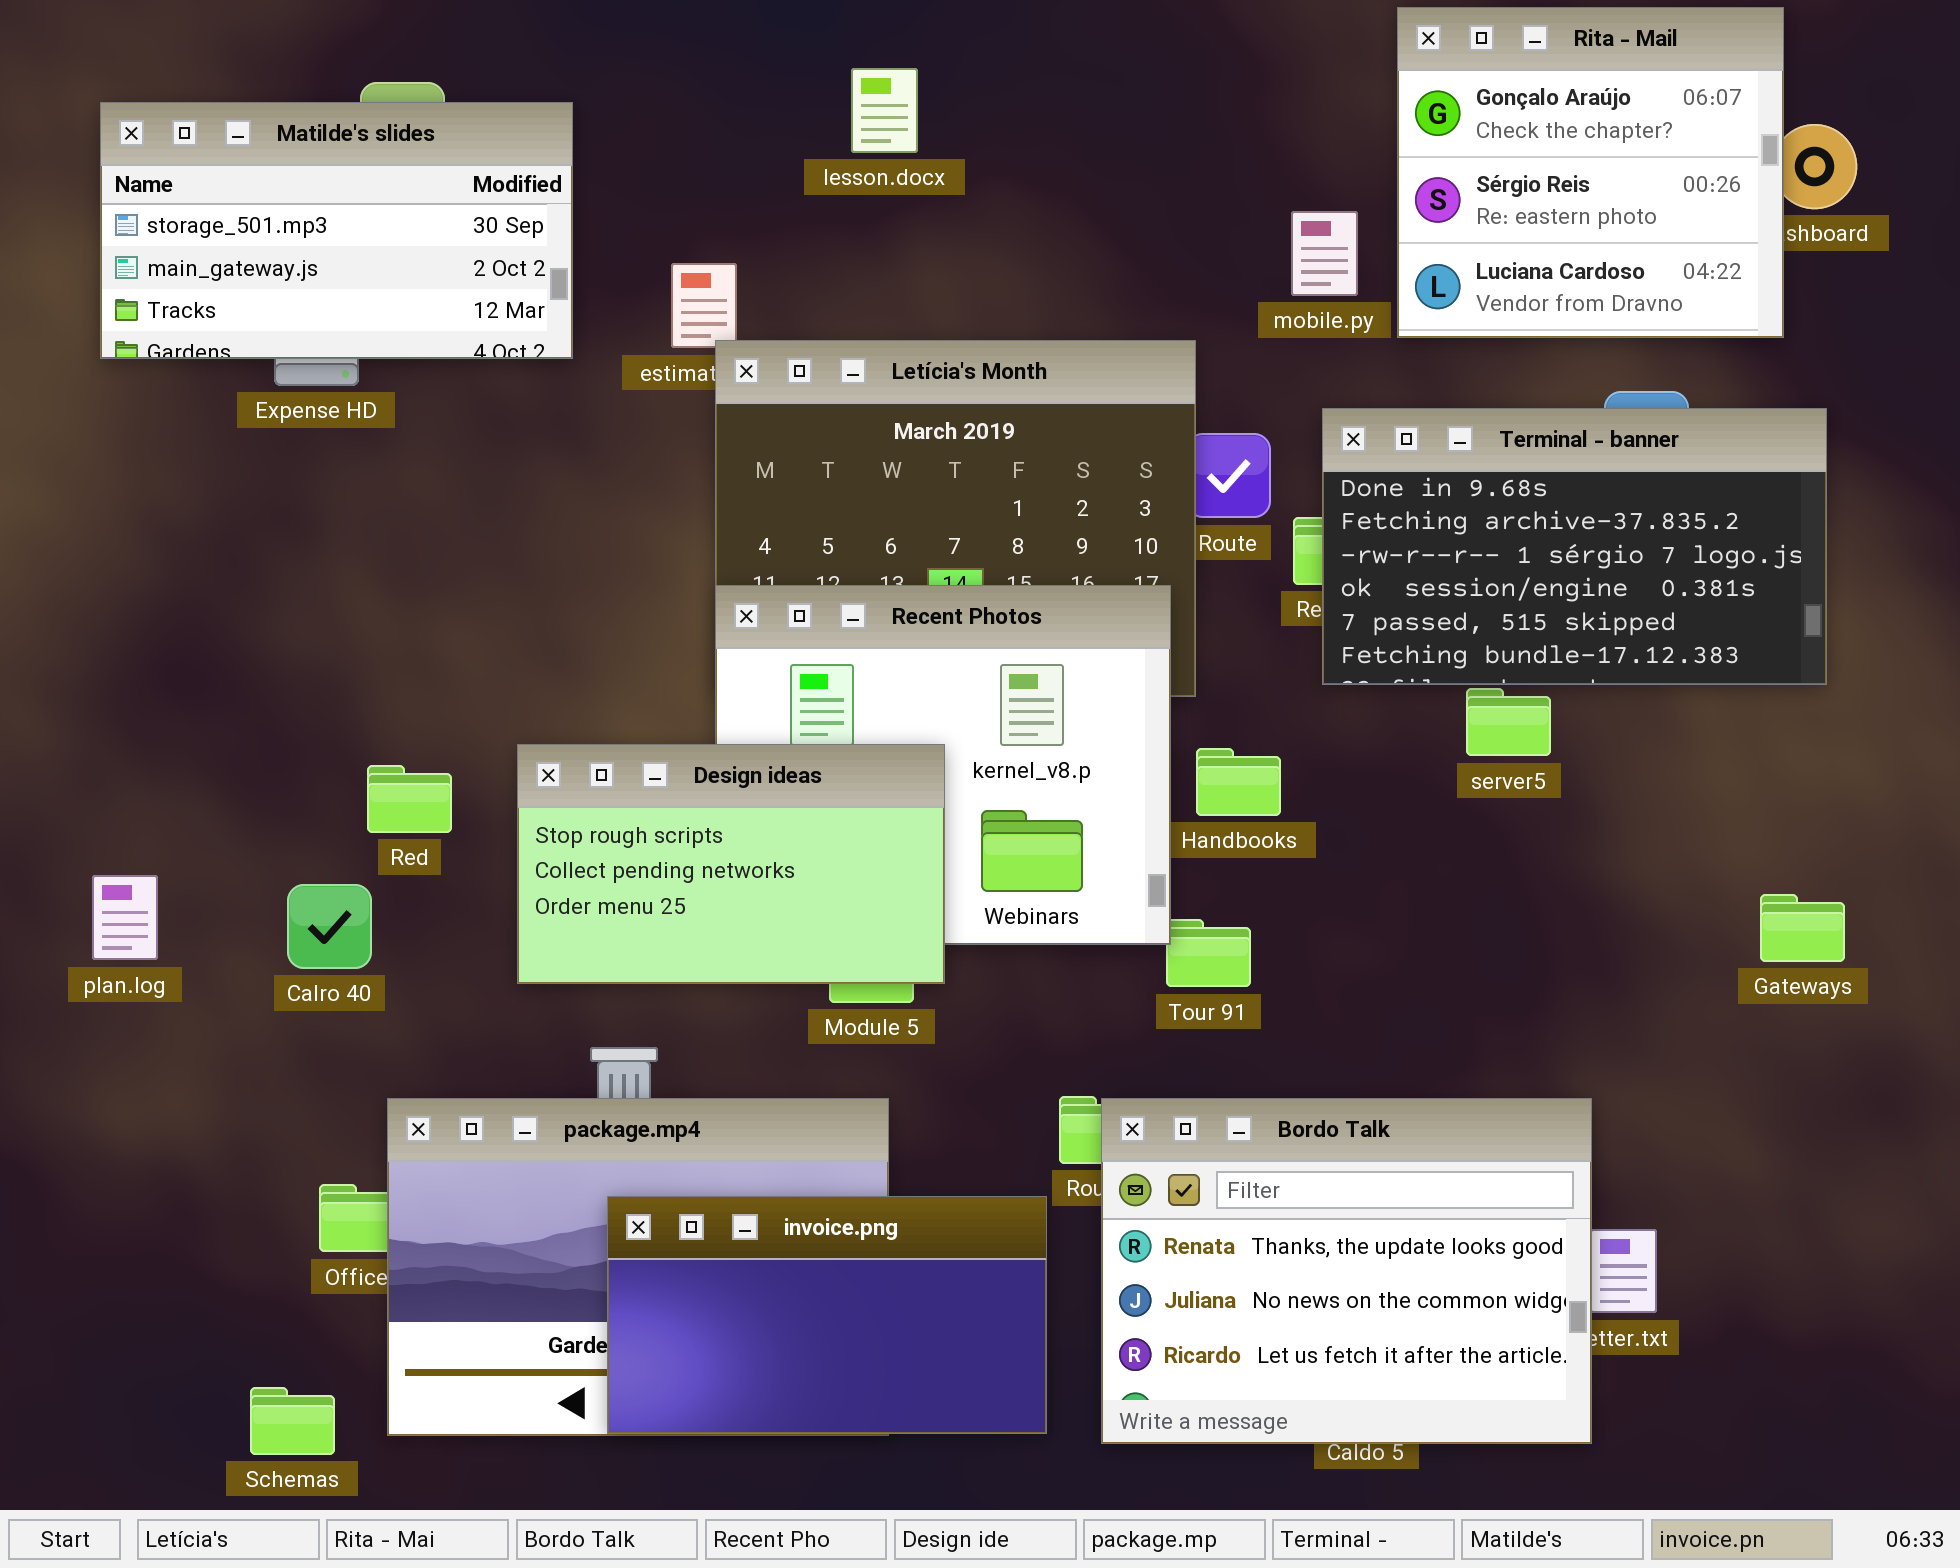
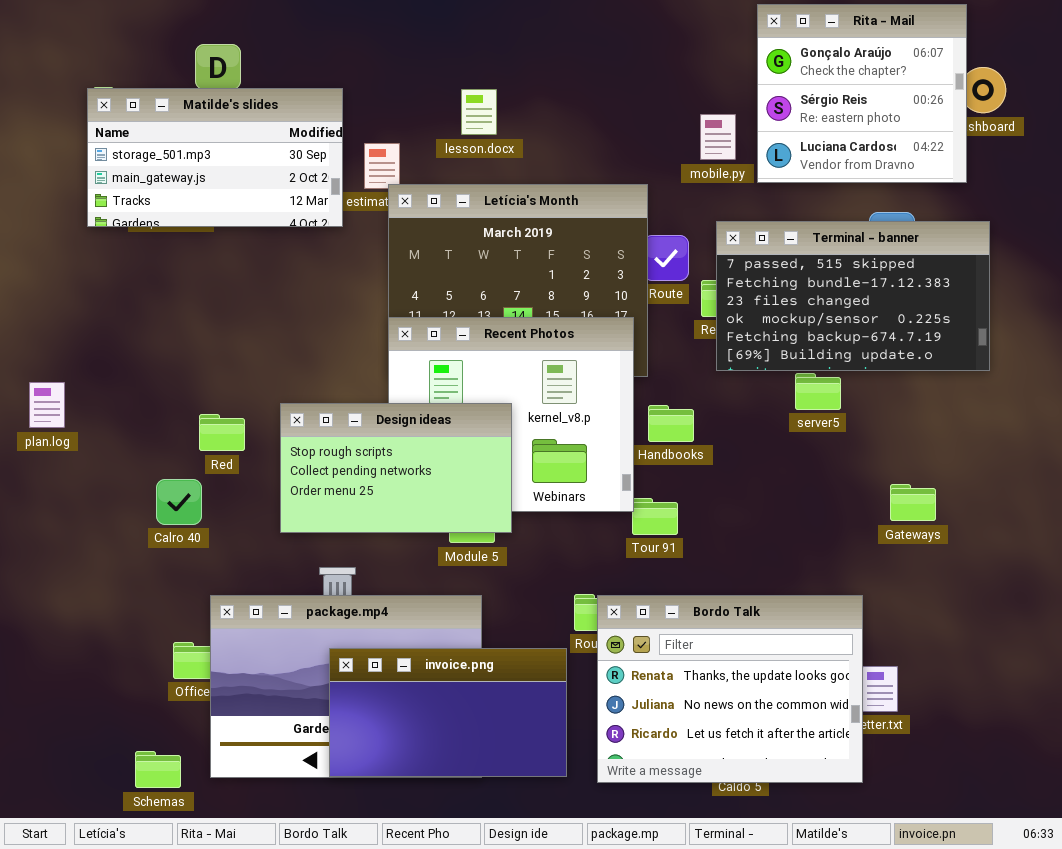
lesson.docx: [851,68,918,153] -> [461,89,497,135], moved
Matilde's slides: [100,102,573,359] -> [87,88,343,227], moved
Terminal - banner: [1322,408,1827,685] -> [716,221,990,371], scrolled down 4 rows
plan.log: [92,875,158,960] -> [29,382,65,428], moved
Gateways: [1760,894,1845,962] -> [890,484,936,521], moved

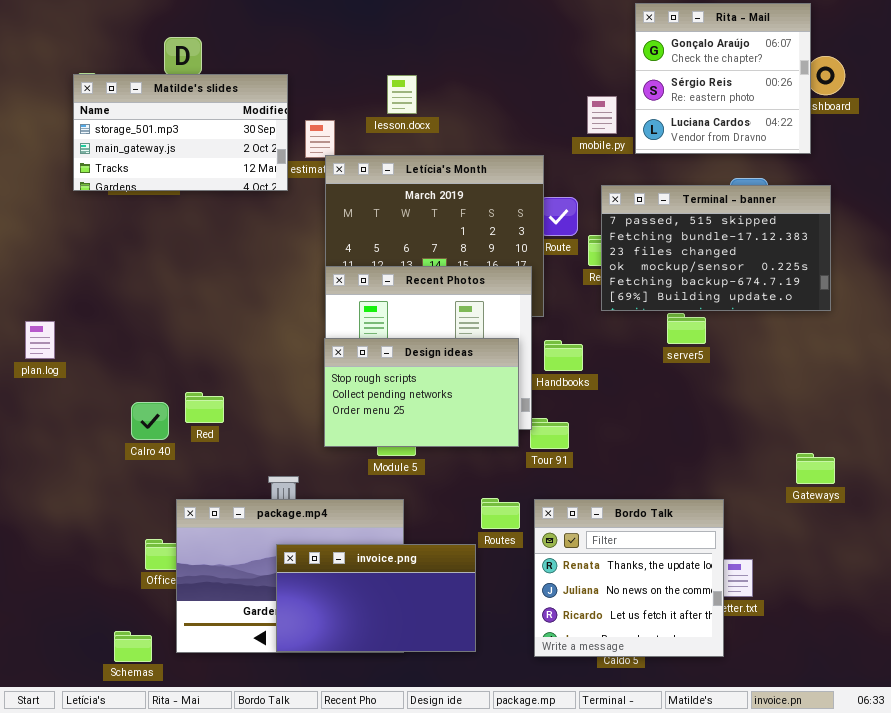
Design ideas: [280,403,512,533] -> [324,338,519,447], moved
Red: [199,414,245,451] -> [185,392,224,423], moved
Gateways: [890,484,936,521] -> [796,453,835,484], moved
Bordo Talk: [597,595,863,783] -> [534,499,724,657], resized

